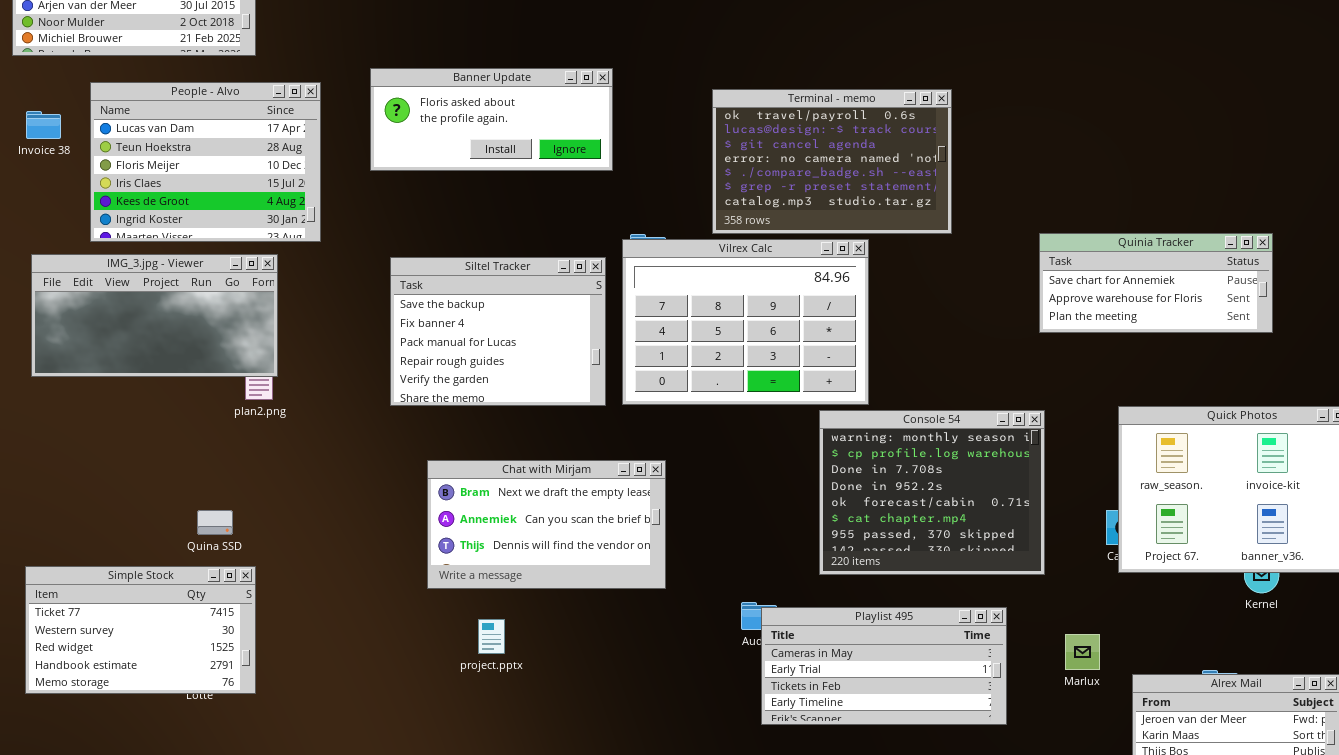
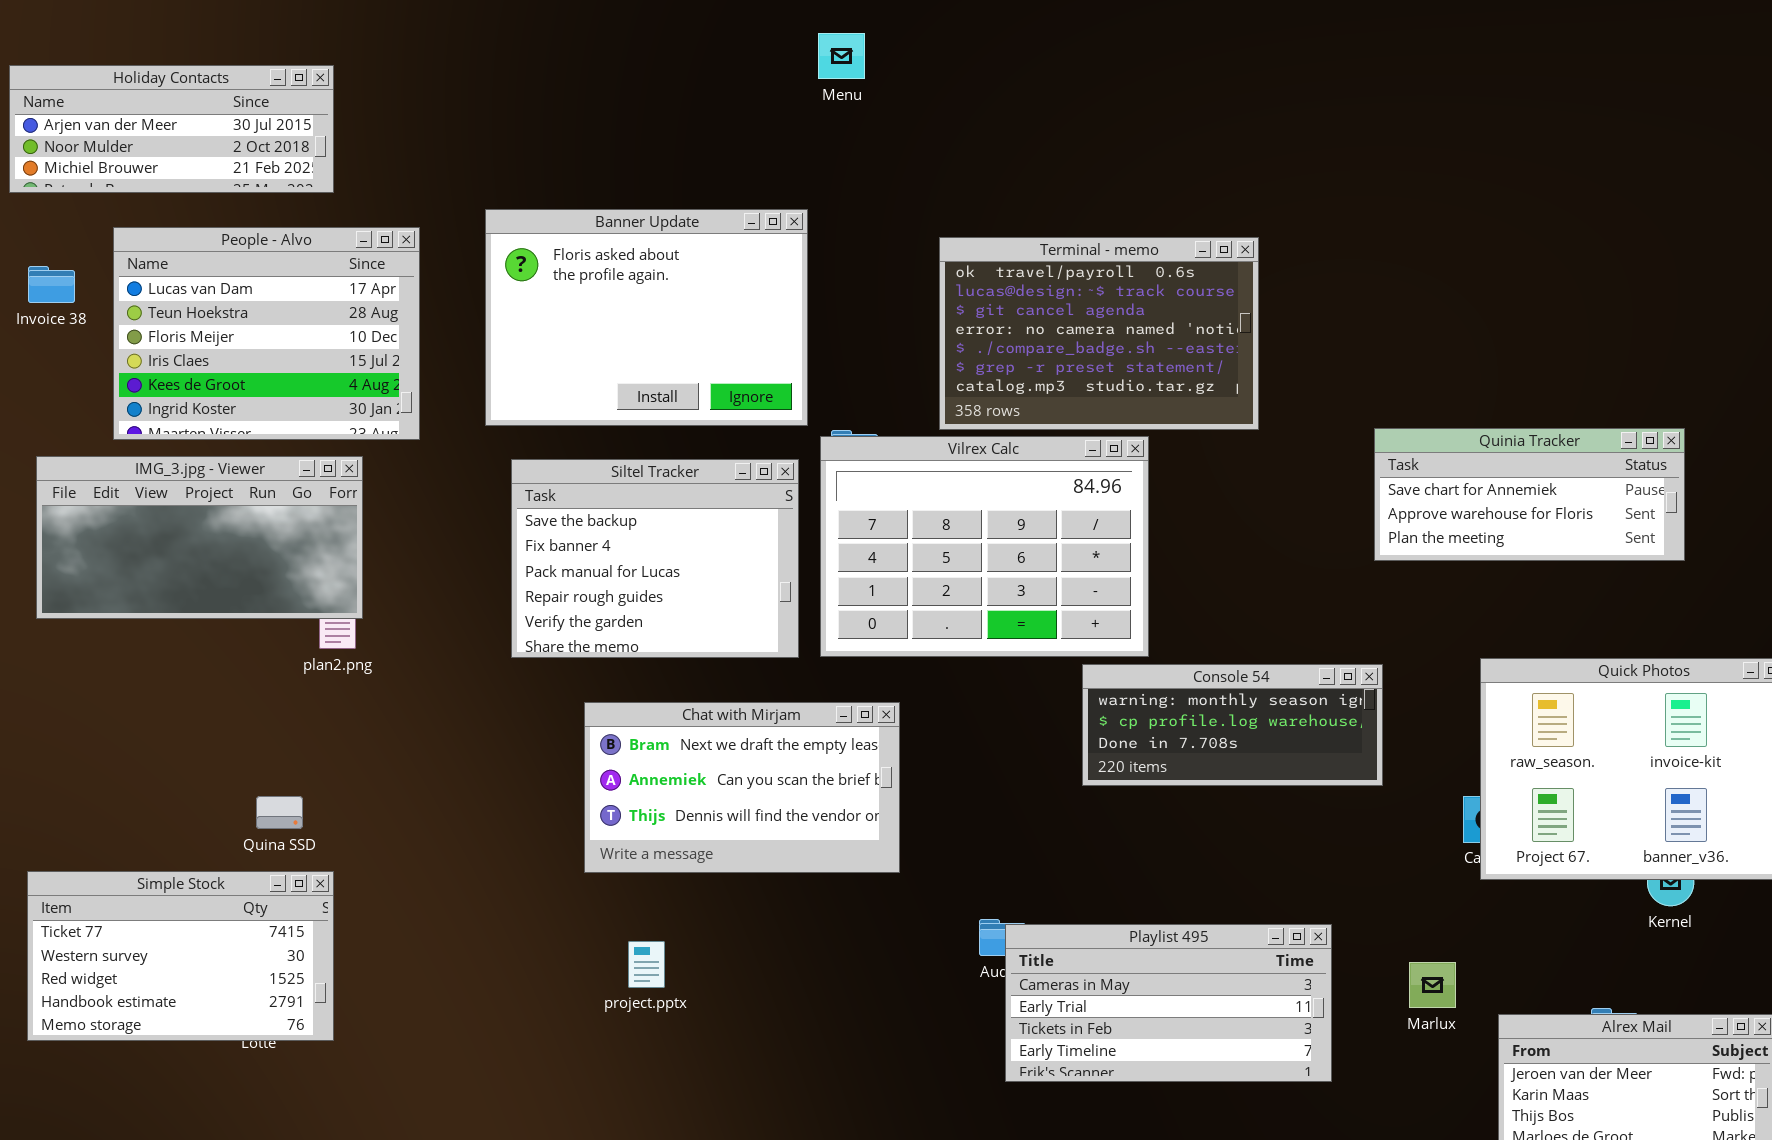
Banner Update: [370,68,613,171] -> [485,209,808,426], resized
Console 54: [819,410,1045,575] -> [1082,664,1383,786], resized
Chat with Mirjam: [427,460,666,589] -> [584,702,900,873], moved

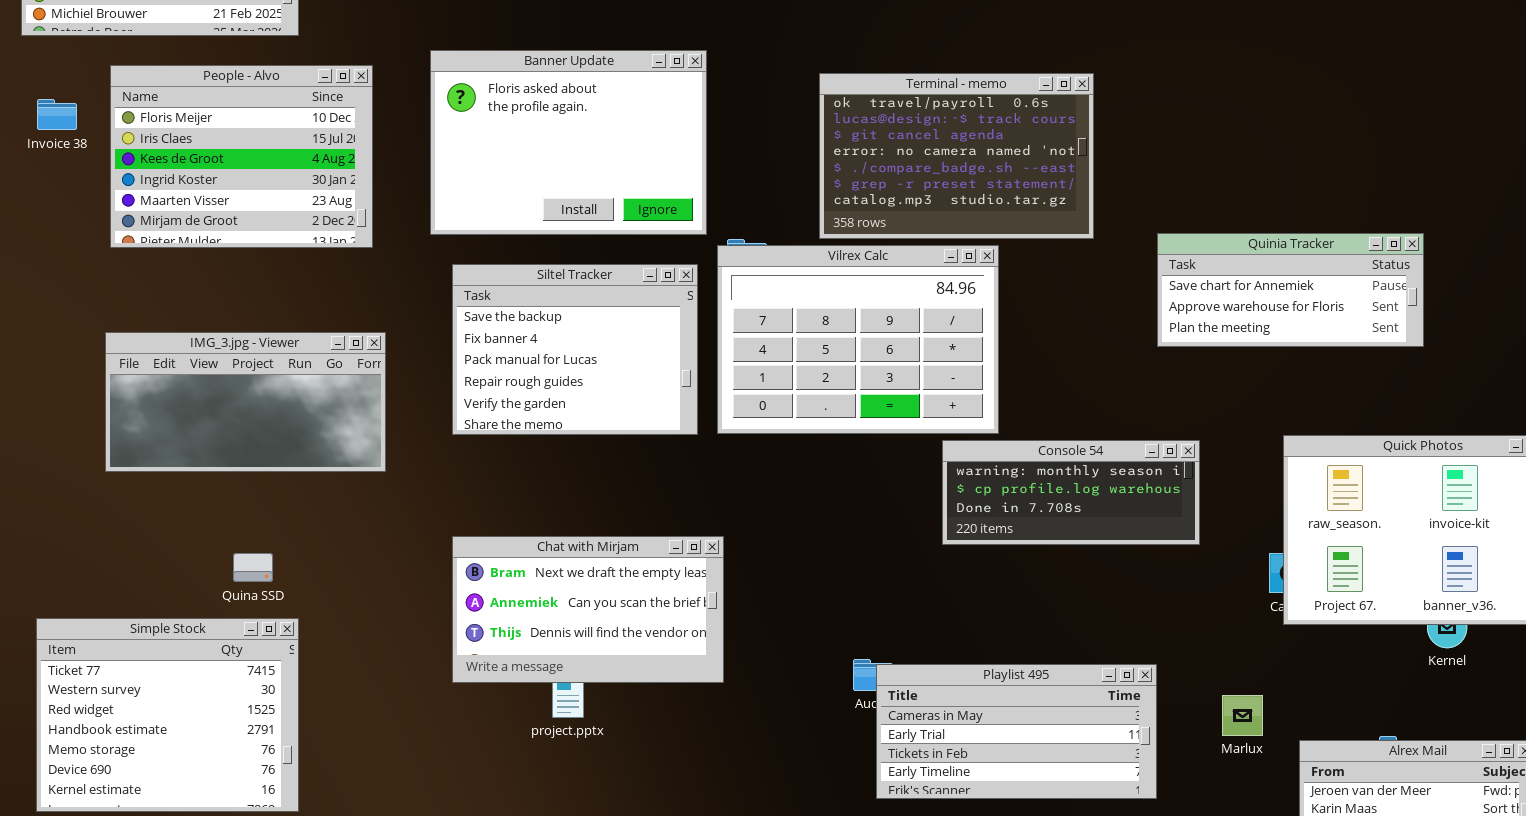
People - Alvo: [113,227,420,440] -> [110,65,373,248], scrolled down 2 rows
Quinia Tracker: [1374,428,1685,561] -> [1157,233,1424,347], moved
IMG_3.jpg - Viewer: [36,456,363,619] -> [105,332,386,472], moved
Chat with Mirjam: [584,702,900,873] -> [452,536,724,683], moved
Simple Stock: [27,871,334,1041] -> [36,618,299,812], resized

